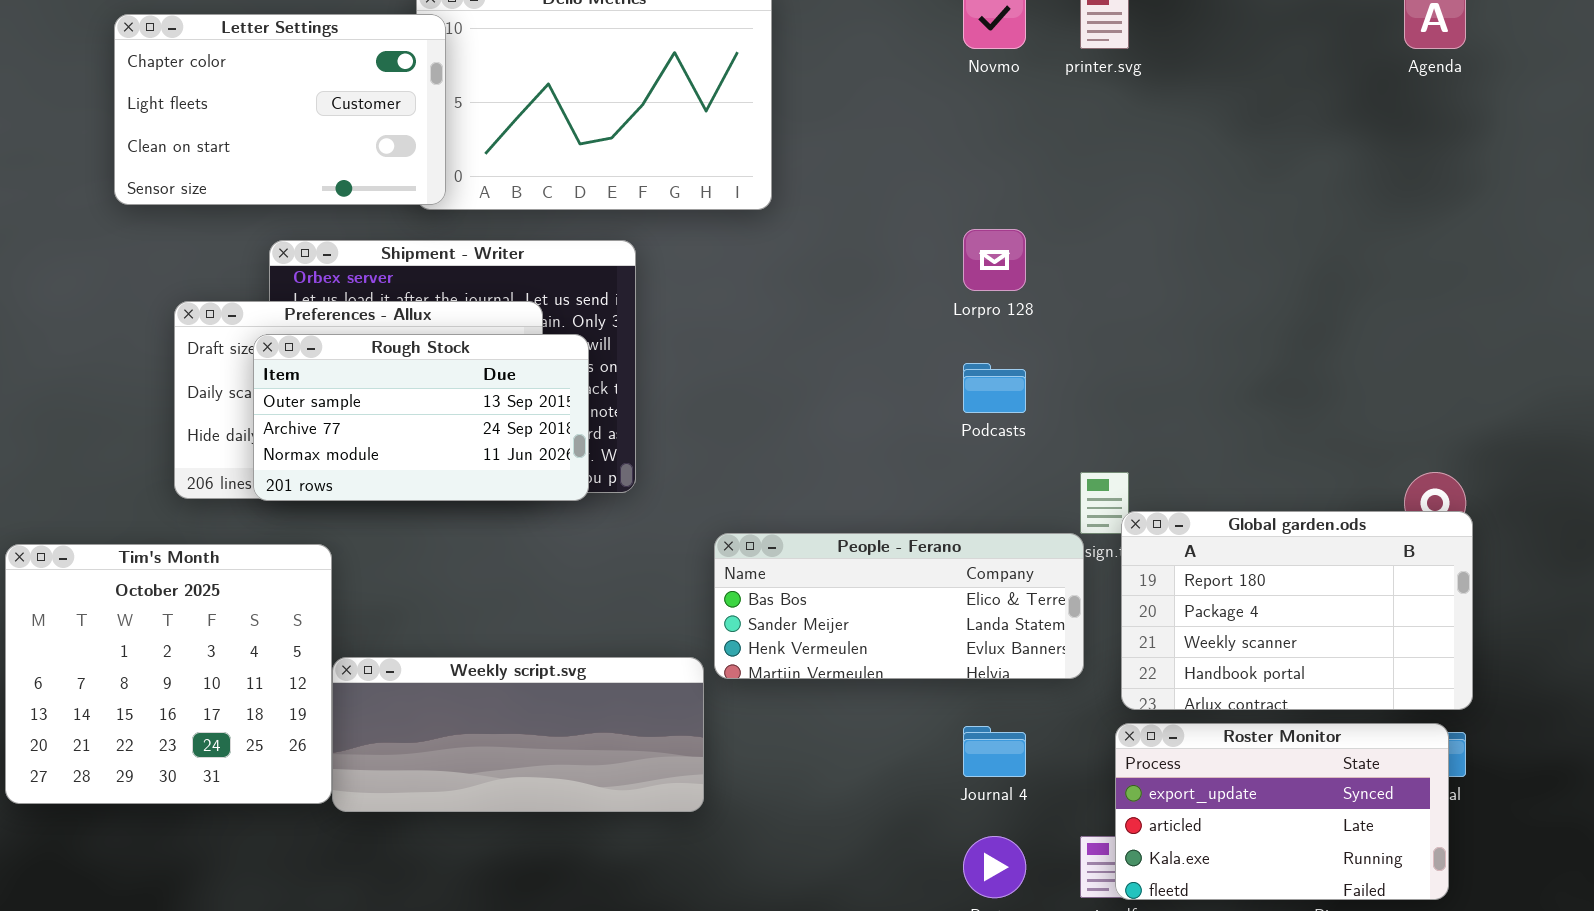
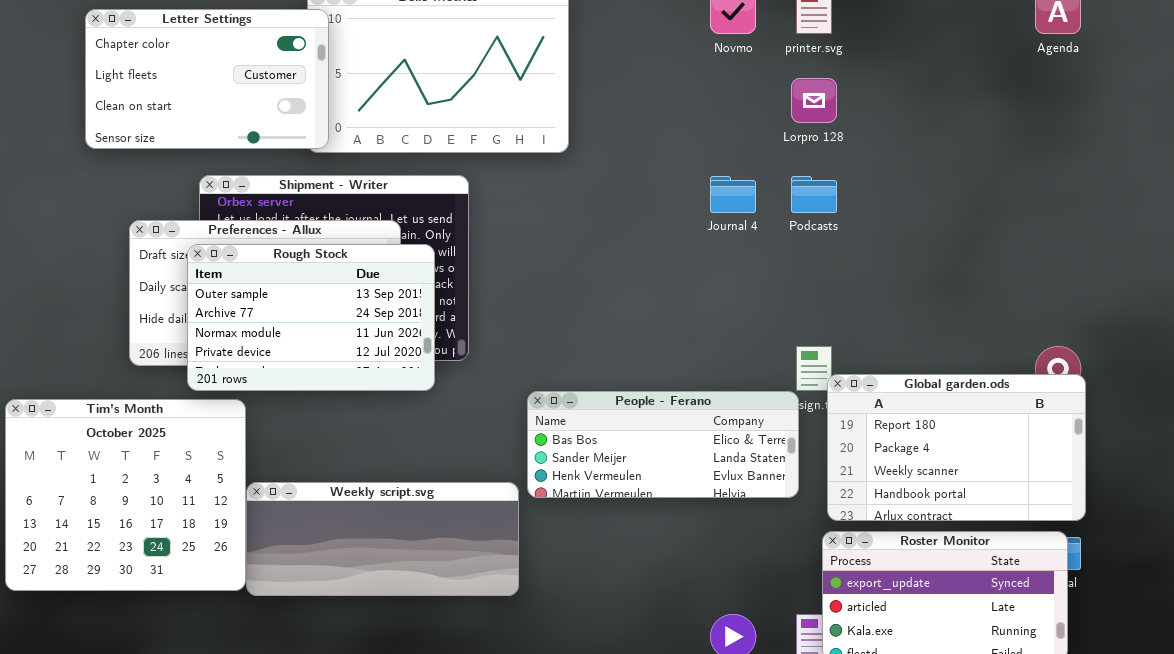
Lorpro 128: [963,229,1026,291] -> [791,78,837,123], moved
Rough Stock: [253,334,589,501] -> [187,244,435,391], resized
Podcasts: [963,363,1026,413] -> [791,176,837,213], moved
Journal 4: [963,726,1026,777] -> [710,176,756,213], moved

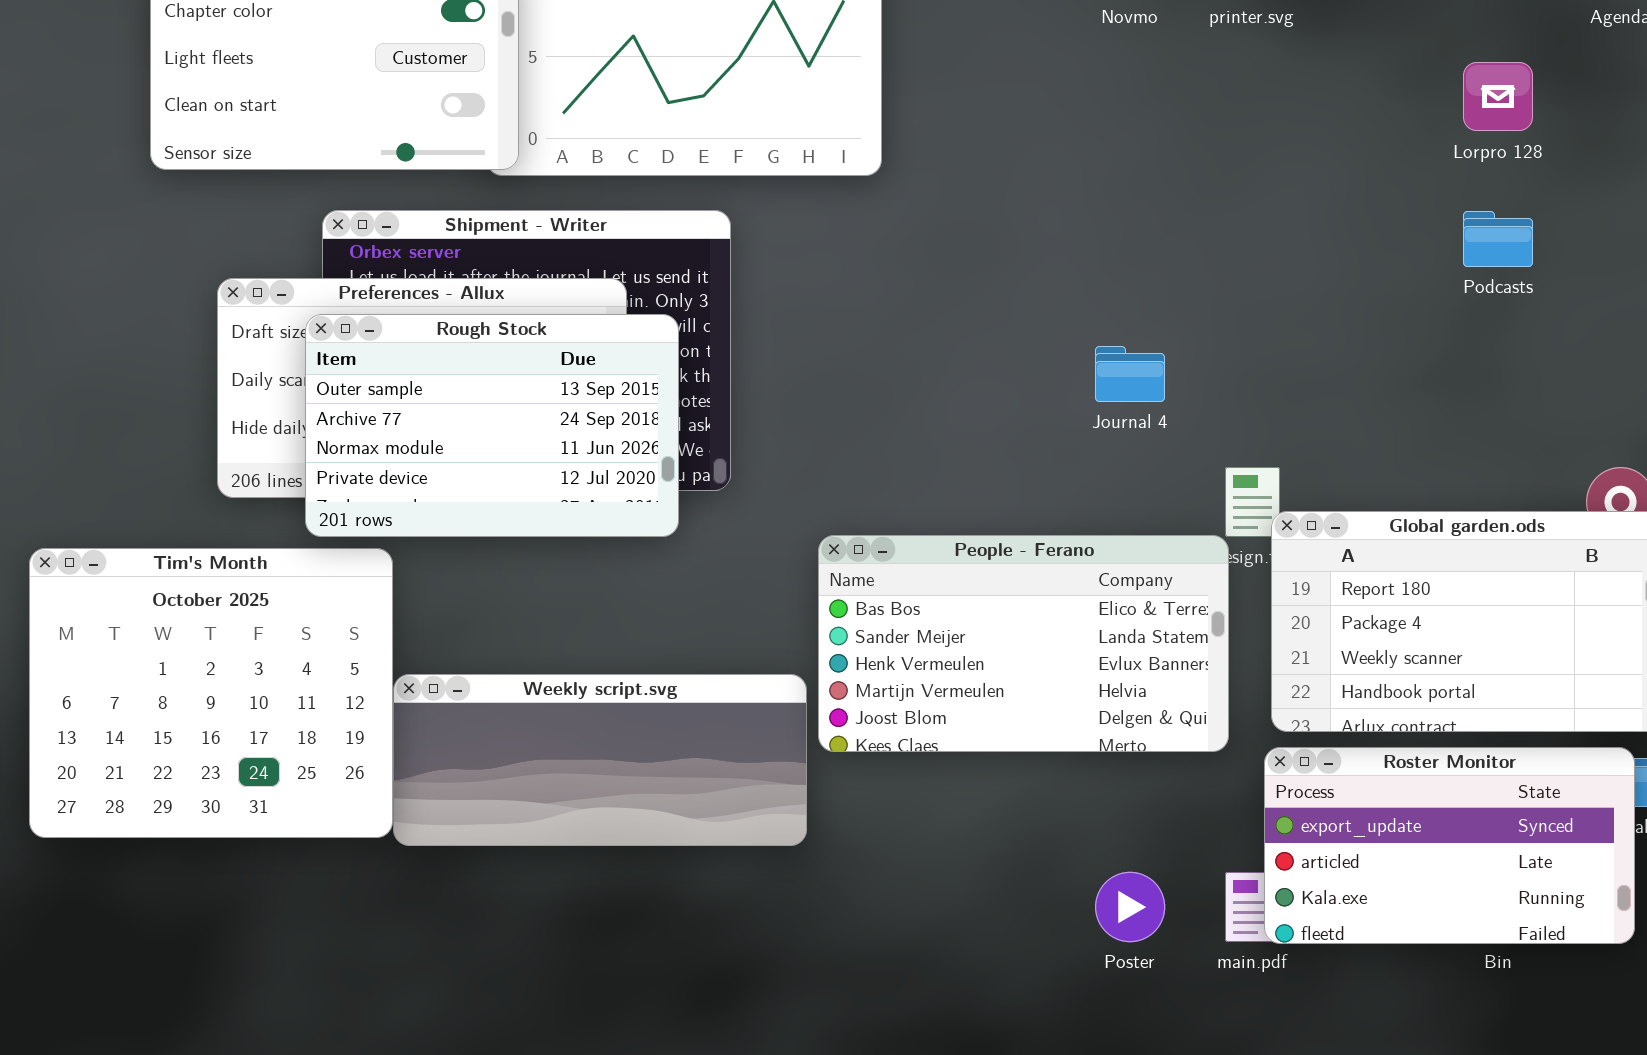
Lorpro 128: [791,78,837,123] -> [1463,62,1533,131], moved
Journal 4: [710,176,756,213] -> [1095,346,1165,402], moved
Podcasts: [791,176,837,213] -> [1463,211,1533,267], moved
People - Ferano: [527,391,799,498] -> [818,535,1229,752], resized

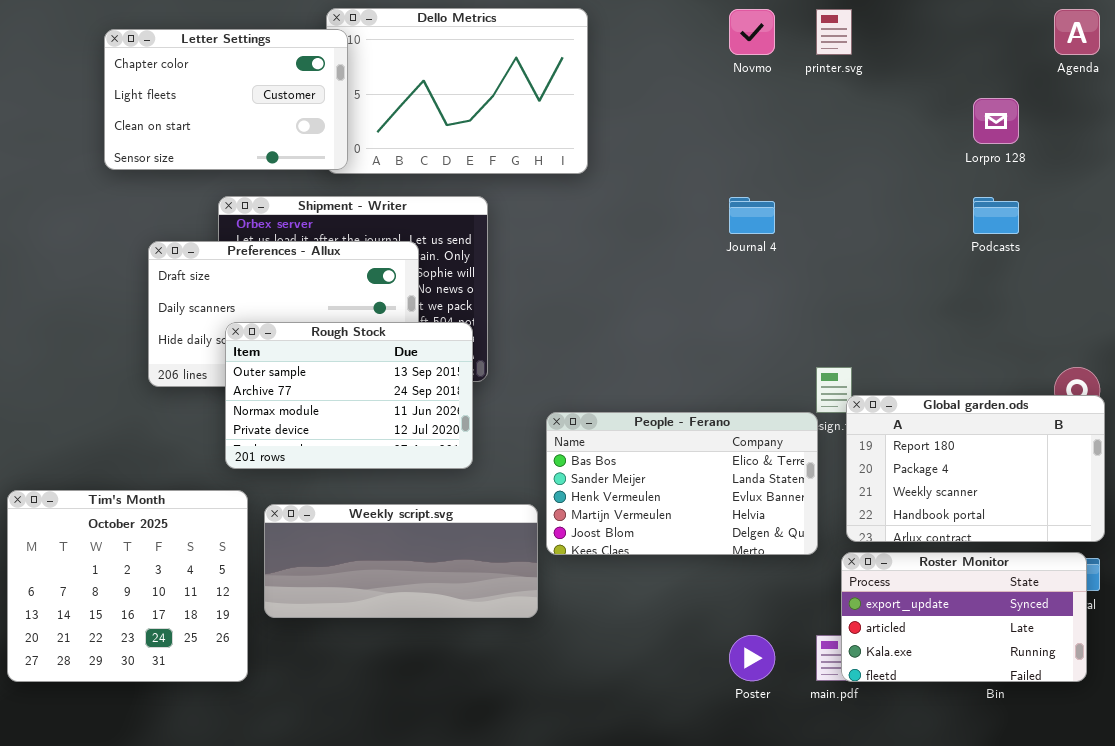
Rough Stock: [305,314,679,537] -> [225,322,473,469], moved
Journal 4: [1095,346,1165,402] -> [729,197,775,234], moved
Tim's Month: [29,548,393,838] -> [7,490,248,682], moved

